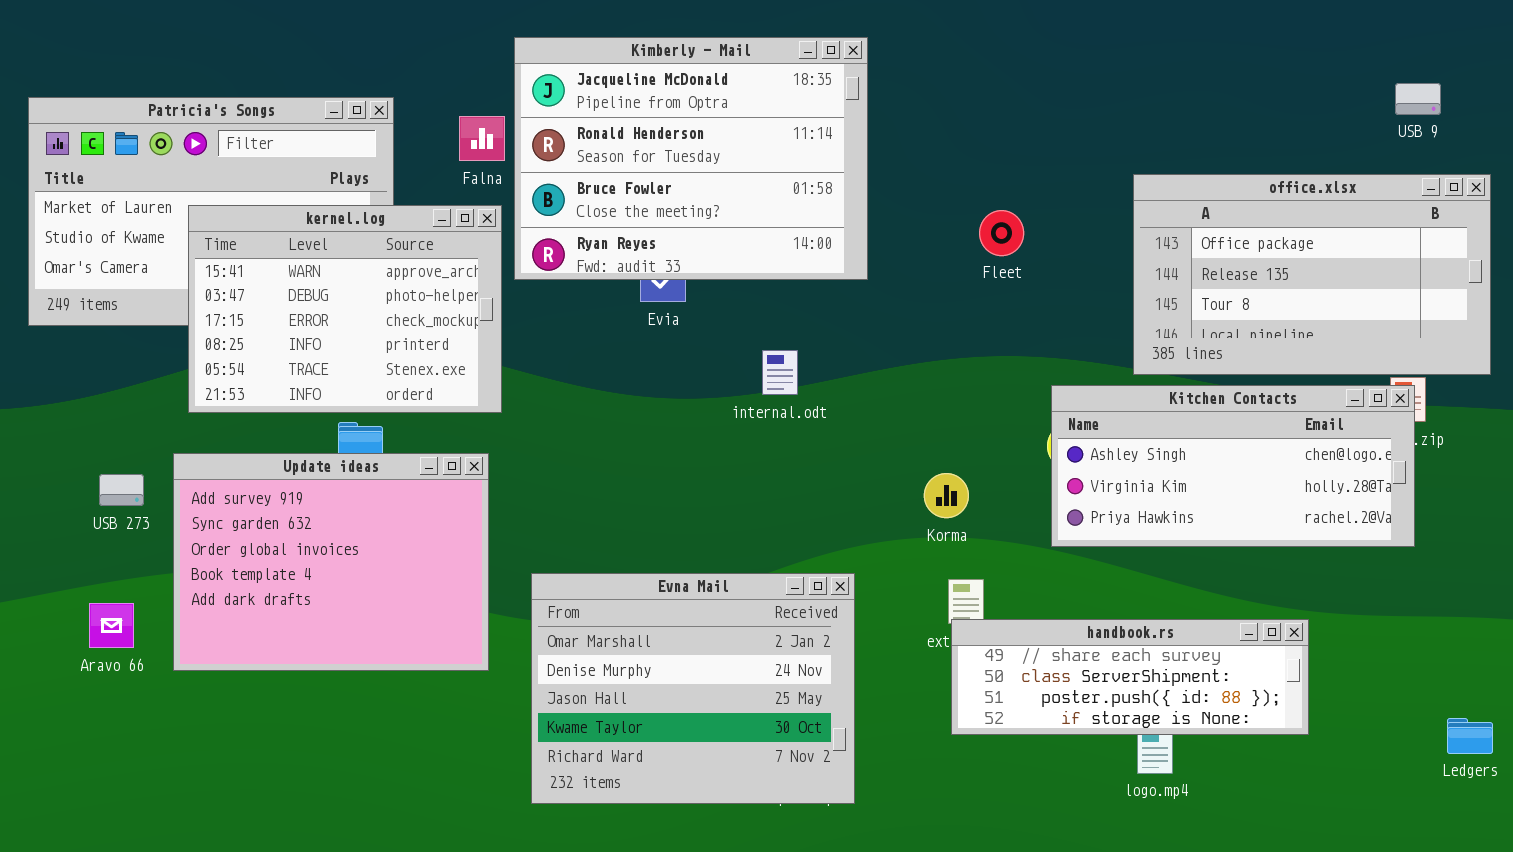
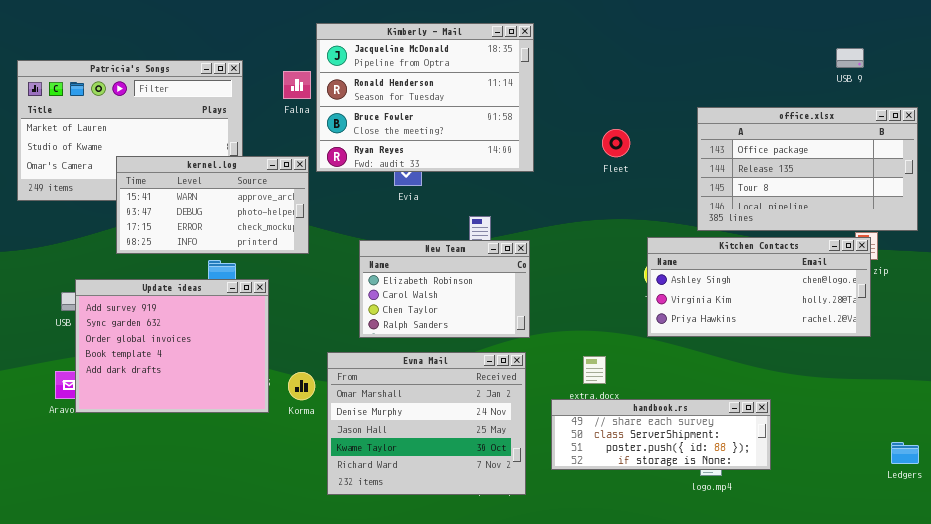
USB 9: [1395,83,1441,115] -> [836,48,864,68], moved
kernel.log: [188,205,502,413] -> [116,156,309,254], resized
New Team: none -> [359,240,530,338], opened
Update ideas: [173,453,489,671] -> [75,279,269,413], moved
Korma: [924,473,969,518] -> [288,372,315,400], moved
handbook.rs: [951,619,1309,735] -> [551,399,771,470], moved

